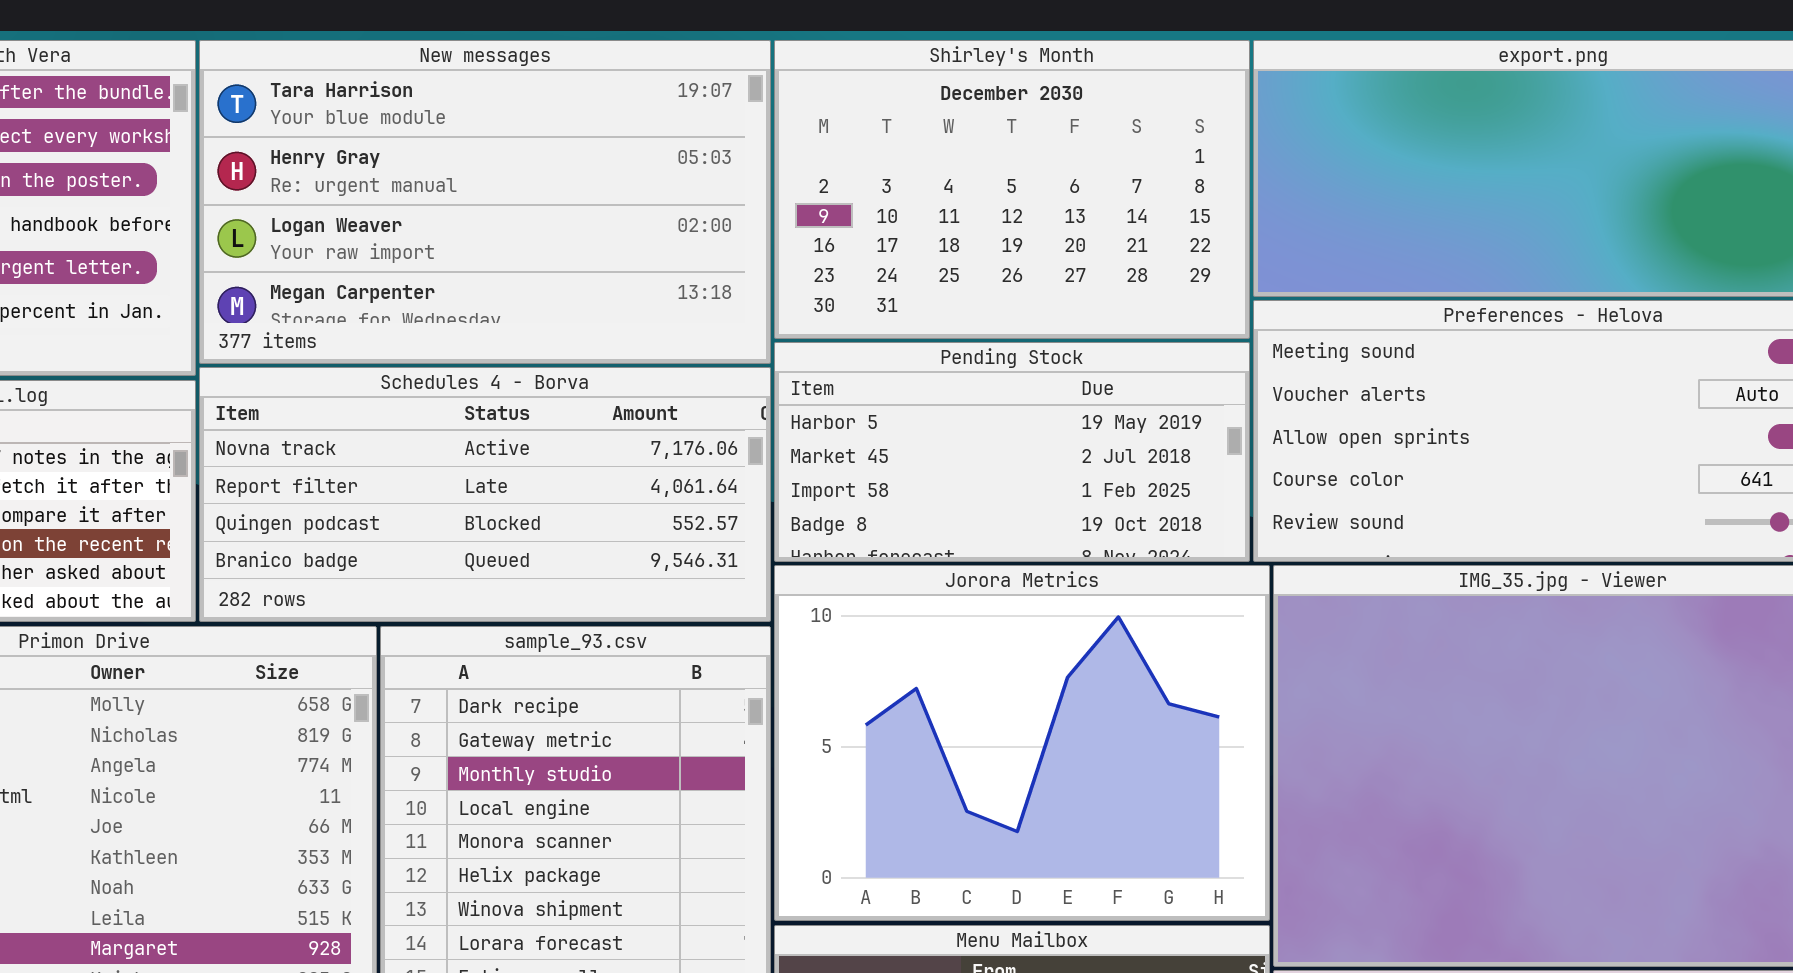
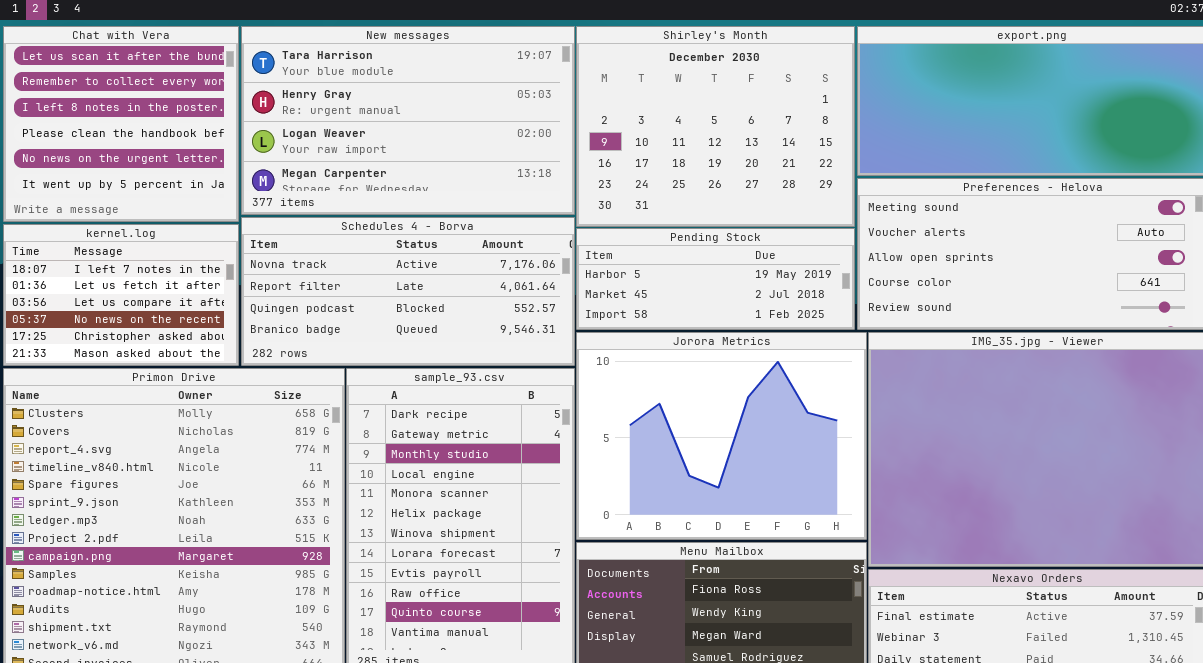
Shirley's Month: [774,40,1250,339] -> [576,26,855,227], resized
Pending Stock: [774,342,1250,562] -> [576,228,855,330], resized

